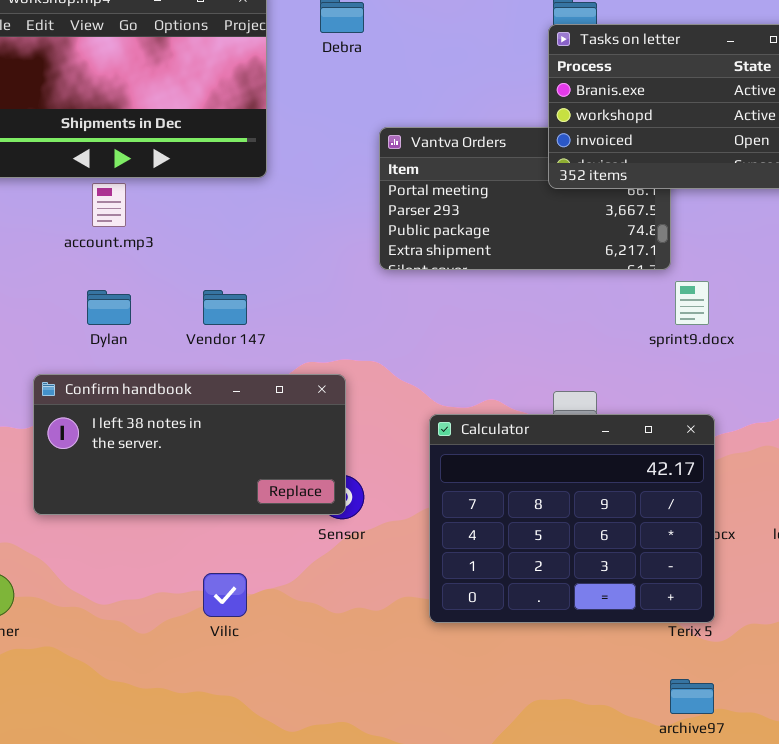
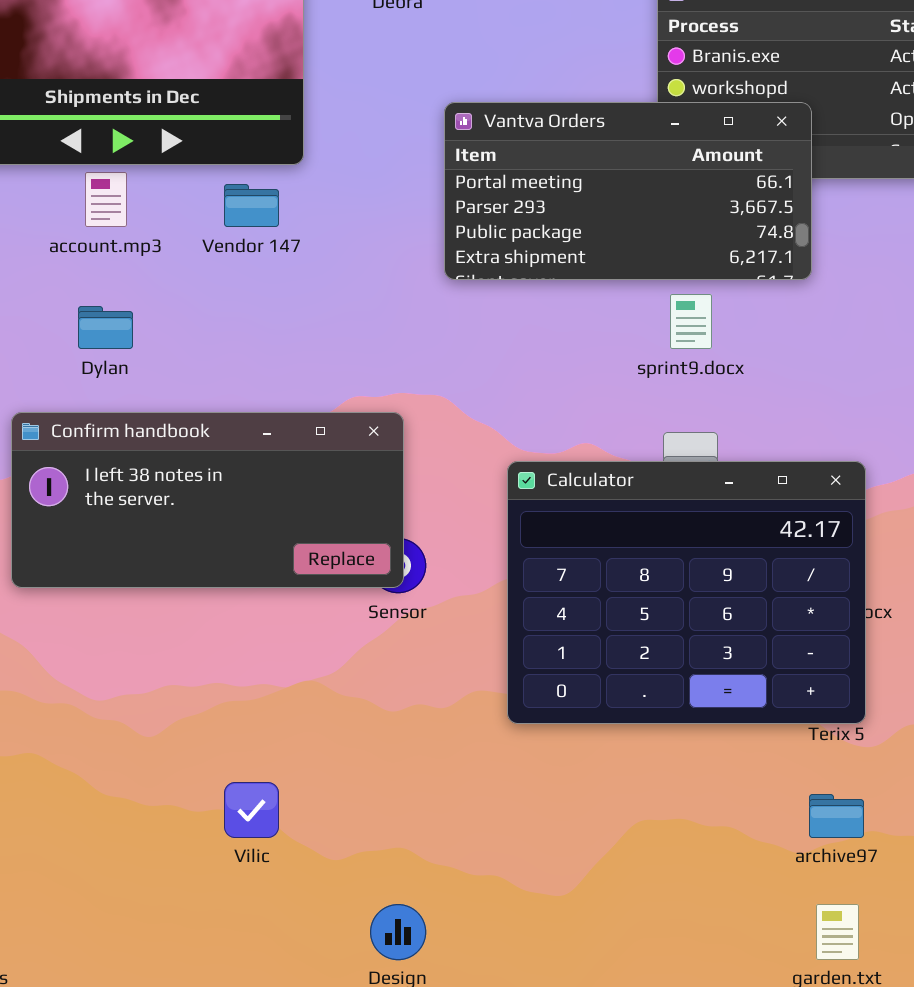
Vantva Orders: [379,127,671,270] -> [444,102,812,280], raised
sprint9.docx: [675,281,709,325] -> [670,294,712,349], moved
Vendor 147: [203,290,247,325] -> [224,184,279,227], moved
Vilic: [203,573,247,617] -> [224,782,279,838], moved

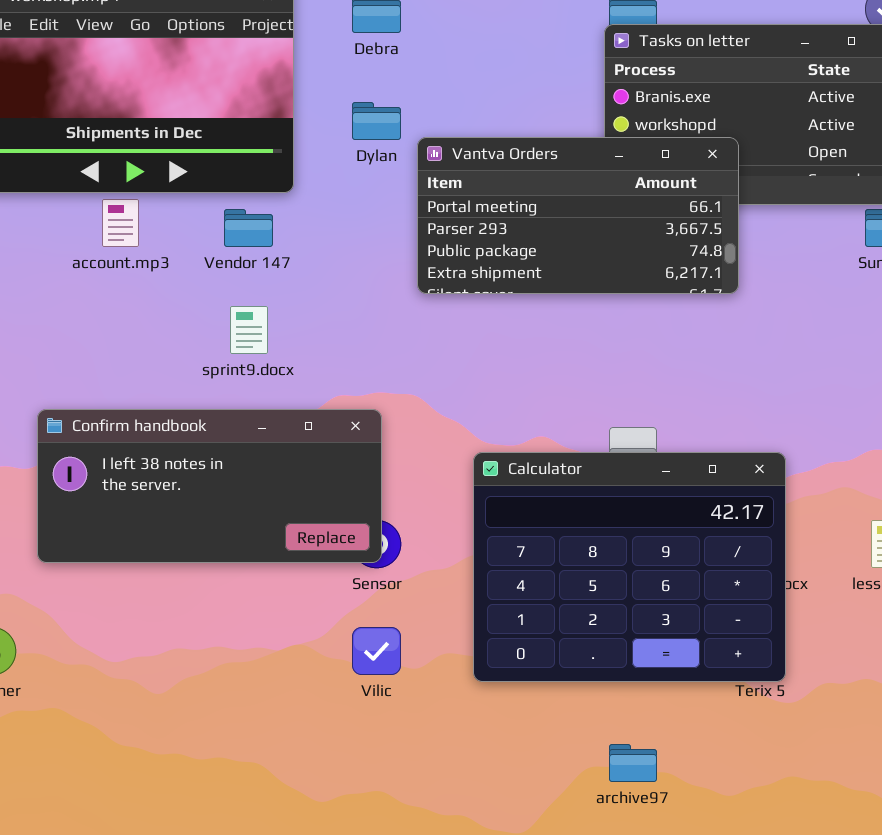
sprint9.docx: [670,294,712,349] -> [230,306,268,354], moved
Dylan: [78,306,133,349] -> [352,102,401,140], moved
Vilic: [224,782,279,838] -> [352,627,401,675], moved
archive97: [809,794,864,838] -> [609,744,657,782], moved

